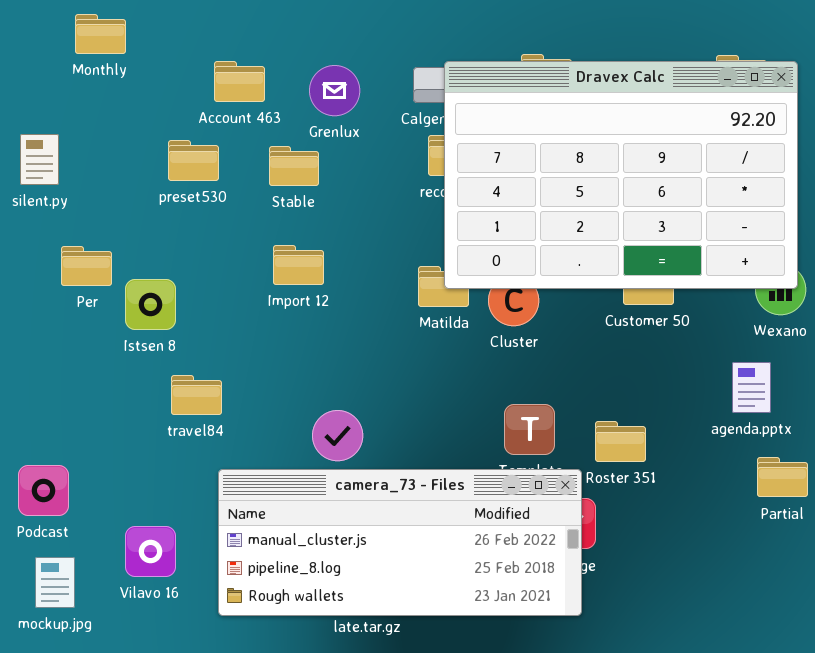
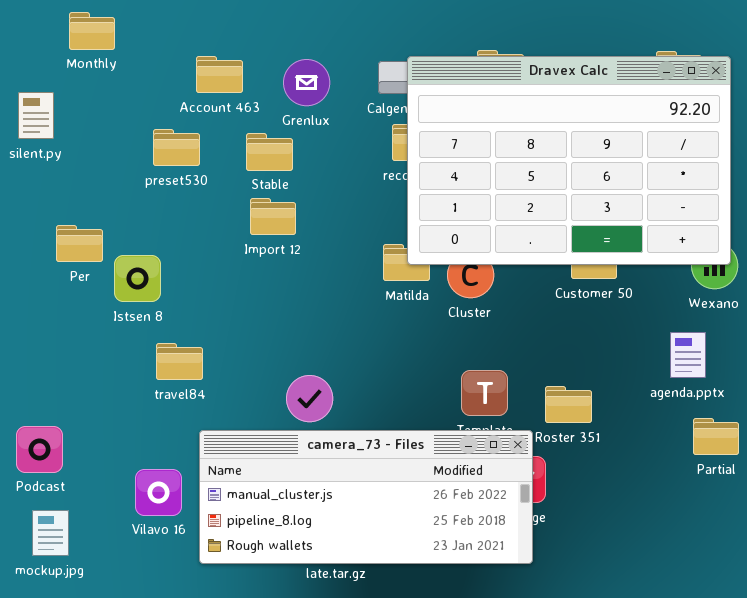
silent.py: [20,134,59,185] -> [18,92,54,139], moved
Import 12: [273,245,324,285] -> [250,198,296,235], moved
Vilavo 16: [125,526,176,577] -> [135,469,182,516], moved

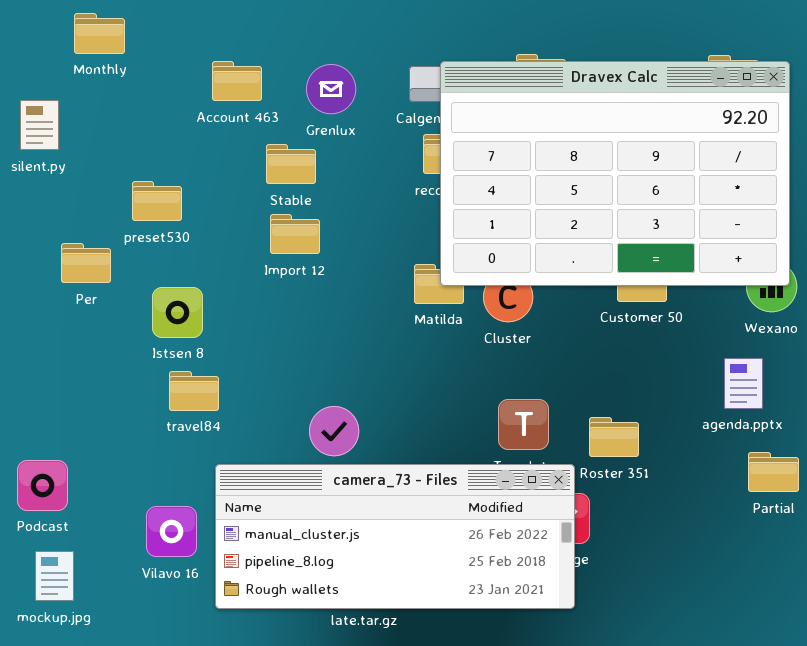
preset530: [153,129,200,166] -> [132,181,182,221], moved
Istsen 8: [114,255,161,302] -> [152,287,203,338], moved

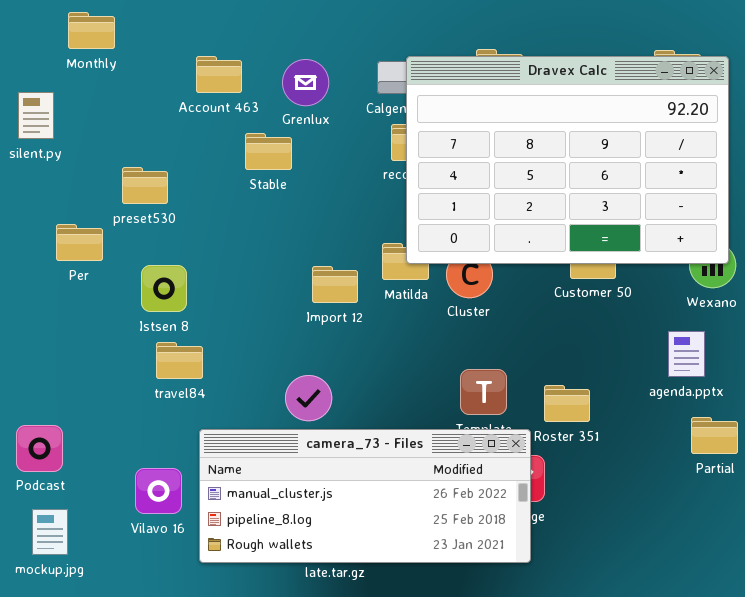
Import 12: [270,214,320,254] -> [312,266,358,303], moved

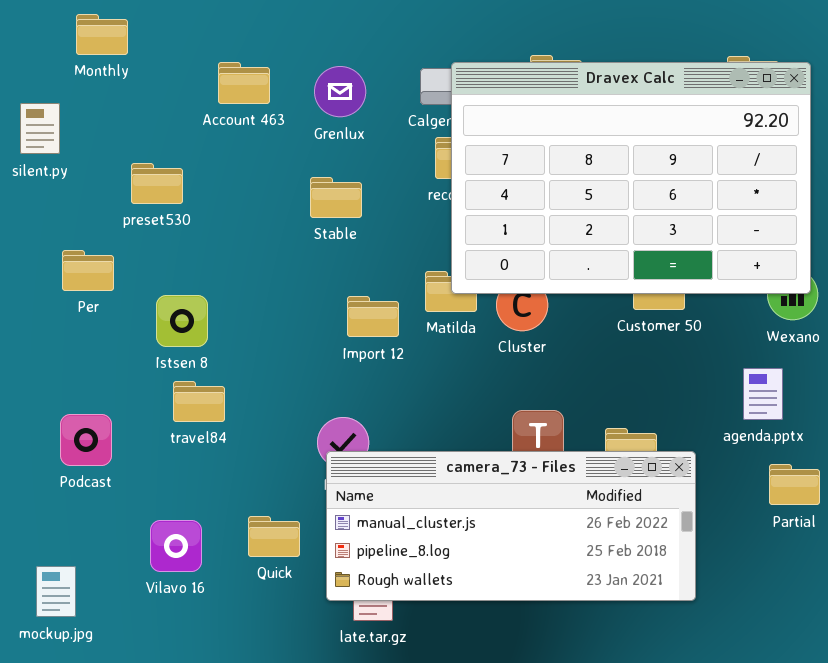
Stable: [245,133,292,170] -> [310,177,362,218], moved
preset530: [122,167,168,204] -> [131,163,183,204], moved
Podcast: [16,425,63,472] -> [60,414,112,466], moved
camera_73 - Files: [199,429,531,563] -> [326,451,696,601], moved

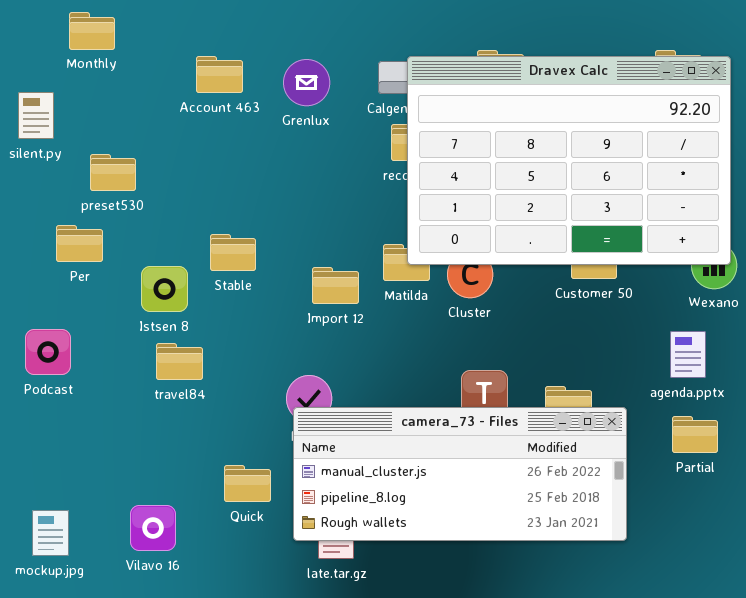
preset530: [131,163,183,204] -> [90,154,136,191], moved
Stable: [310,177,362,218] -> [210,234,256,271], moved
Podcast: [60,414,112,466] -> [25,329,71,375], moved
Partial: [769,464,820,505] -> [672,416,718,453], moved
Vilavo 16: [150,520,202,572] -> [130,505,176,551], moved

